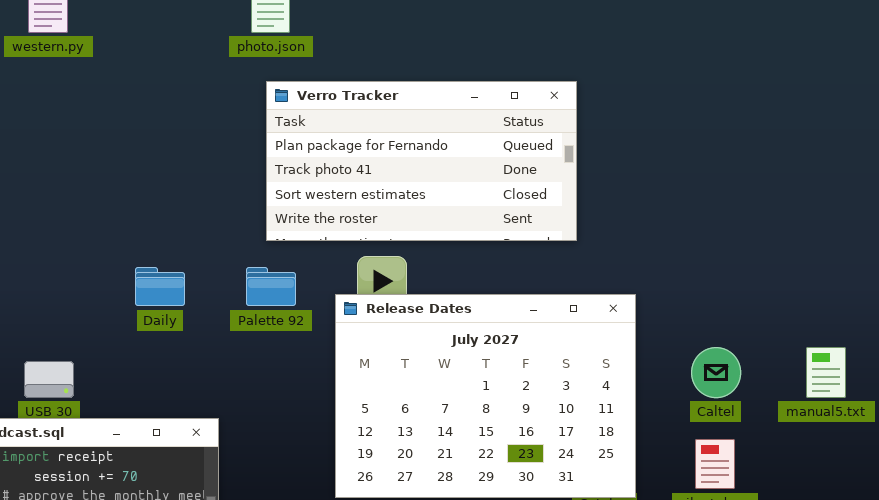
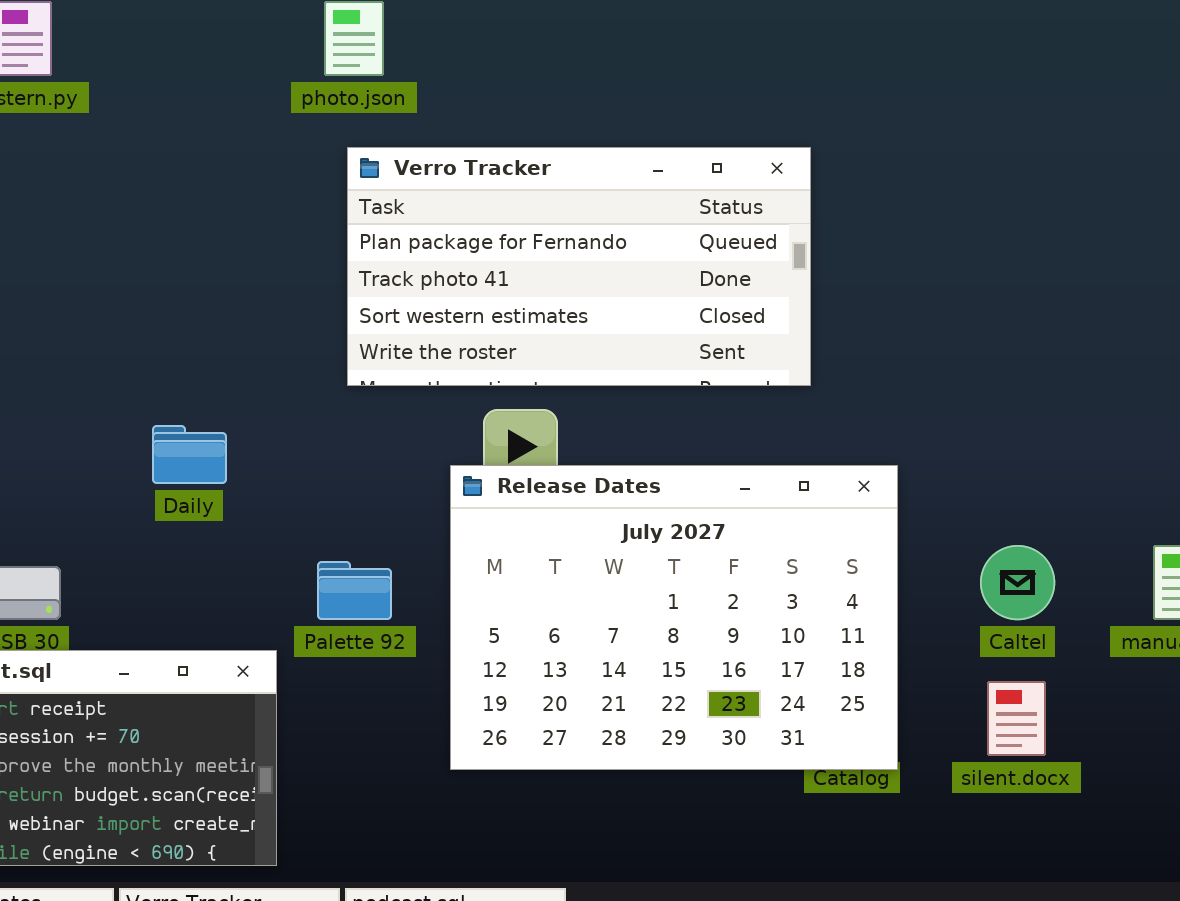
Palette 92: [246,267,296,306] -> [317,561,392,620], moved

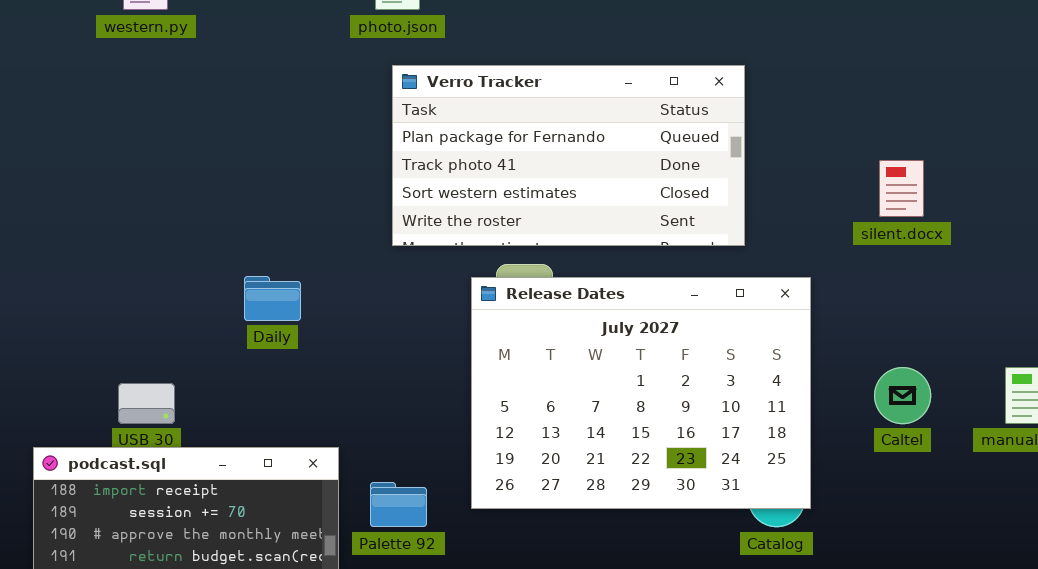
Release Dates: [450,465,898,770] -> [471,277,811,509], moved
Palette 92: [317,561,392,620] -> [370,482,427,527], moved
silent.docx: [987,681,1046,756] -> [879,160,924,217], moved

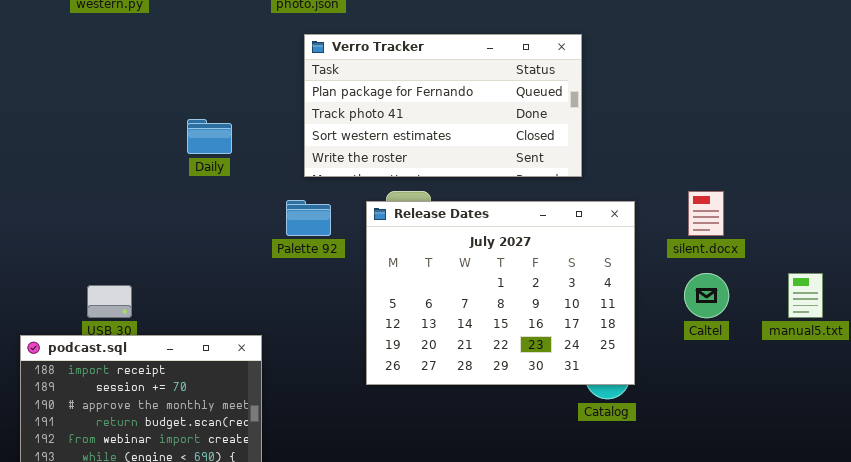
silent.docx: [879,160,924,217] -> [688,191,724,236], moved
Daily: [244,276,301,321] -> [187,119,232,154], moved
Palette 92: [370,482,427,527] -> [286,200,331,236], moved

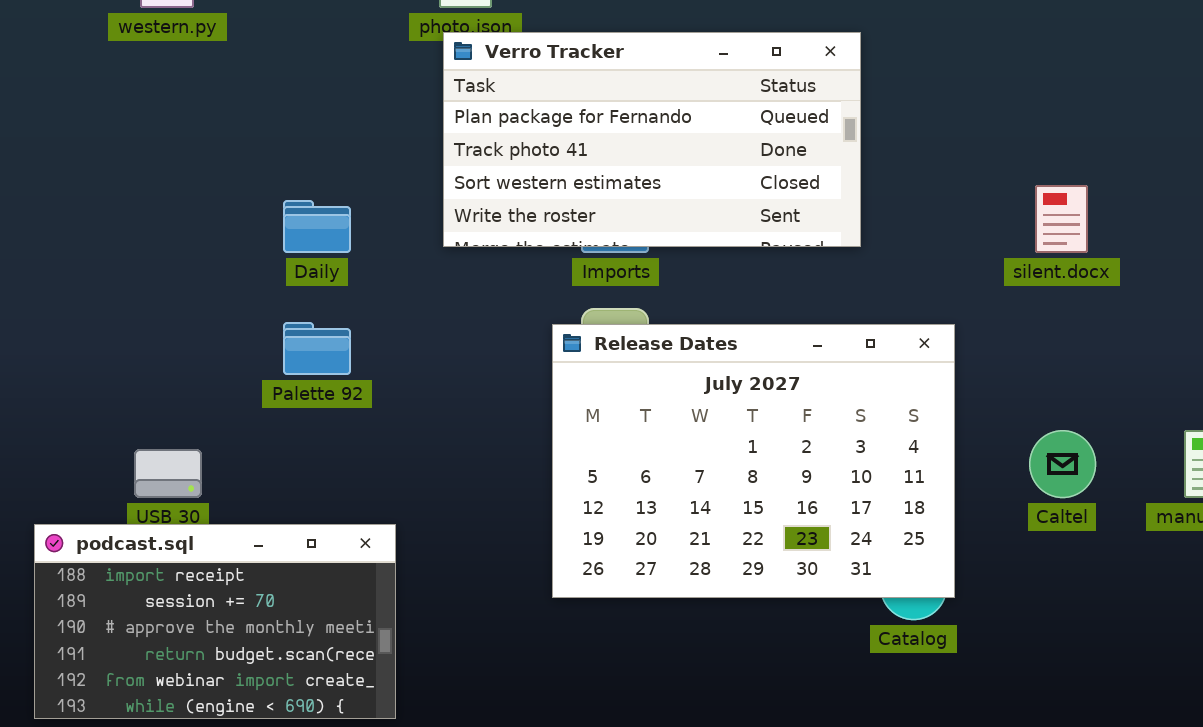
Verro Tracker: [304,34,582,177] -> [443,32,861,247], moved
silent.docx: [688,191,724,236] -> [1035,185,1088,253], moved
Palette 92: [286,200,331,236] -> [283,322,351,375], moved

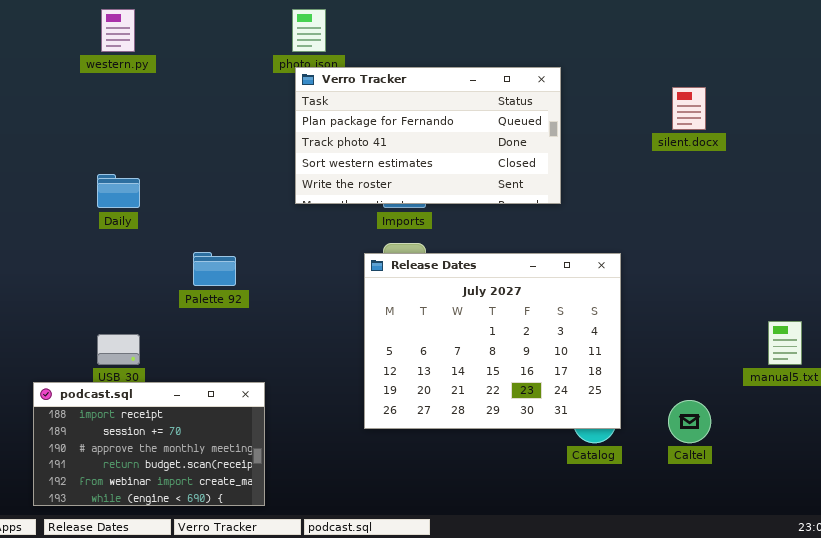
silent.docx: [1035,185,1088,253] -> [672,87,706,130], moved
Daily: [283,200,351,253] -> [97,174,140,208], moved
Caltel: [1029,430,1096,498] -> [668,400,711,443], moved

